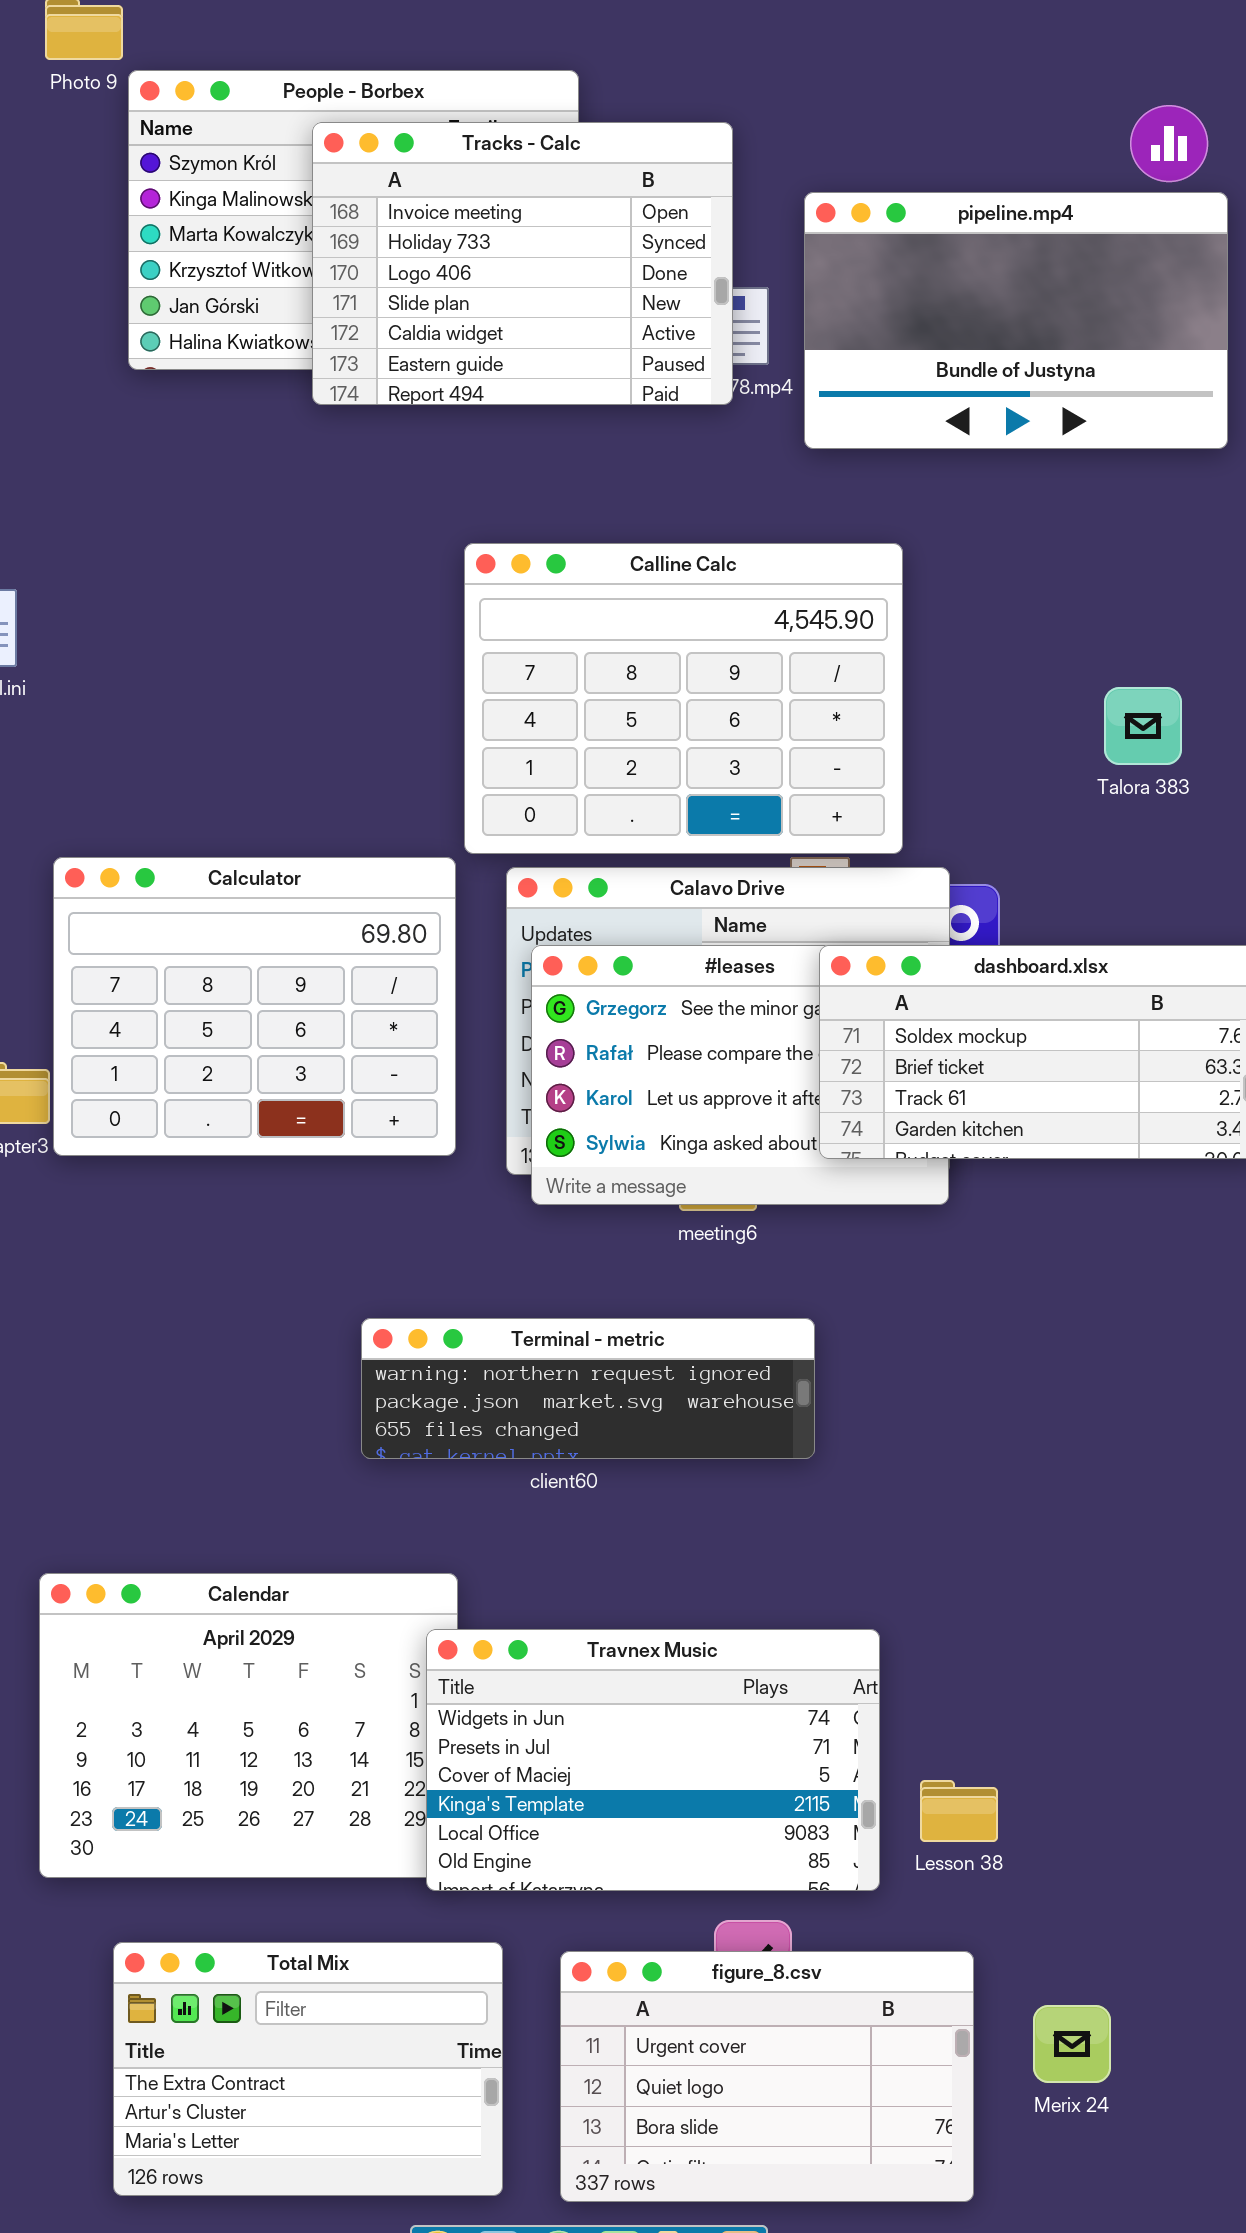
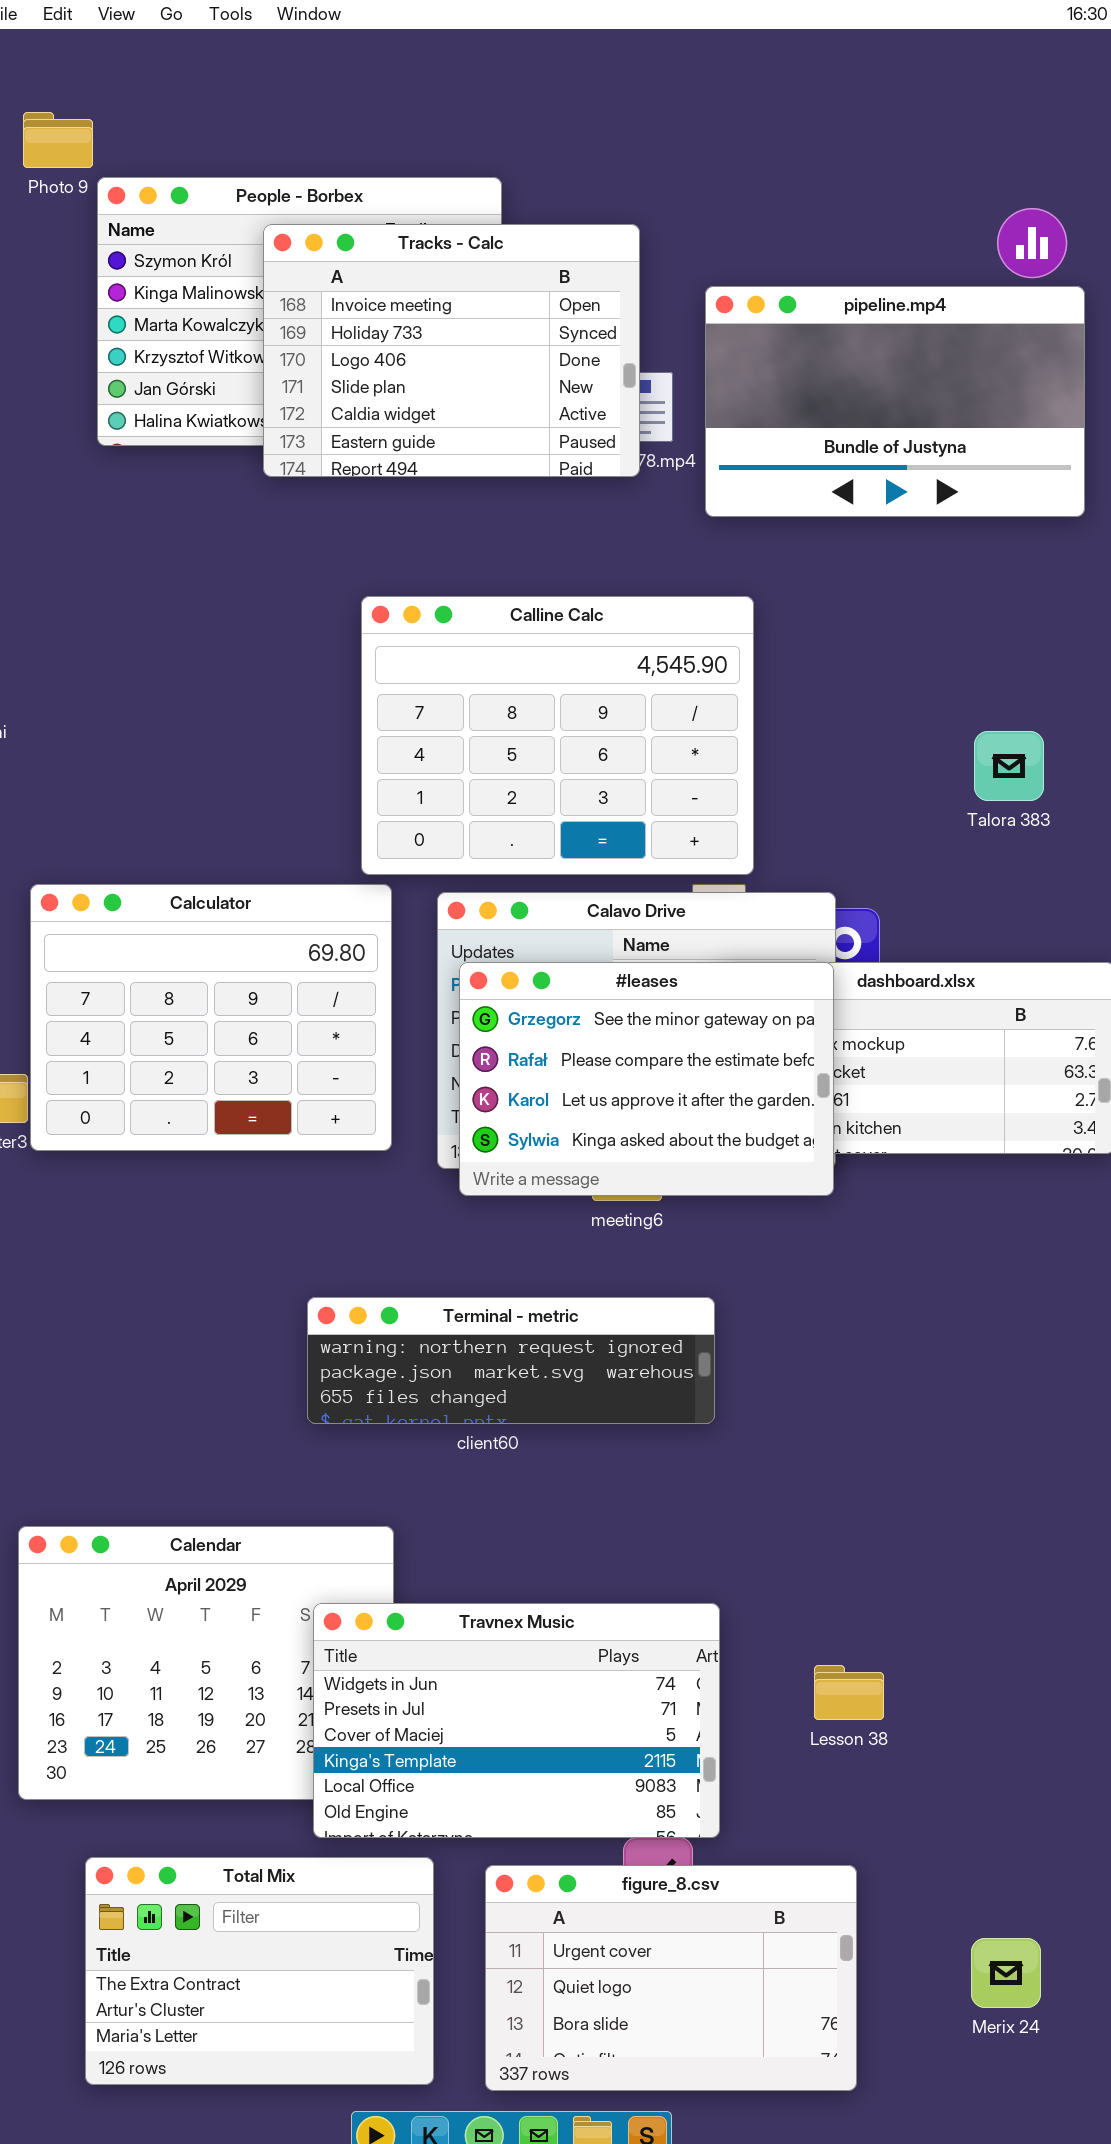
Calline Calc: [464,543,903,854] -> [361,596,754,875], moved
#leases: [531,945,949,1205] -> [459,962,834,1196], raised
Travnex Music: [426,1629,880,1891] -> [313,1603,720,1838], moved
Lesson 38: [920,1780,998,1842] -> [814,1665,884,1720], moved
Merix 24: [1033,2005,1111,2083] -> [971,1938,1041,2008], moved

